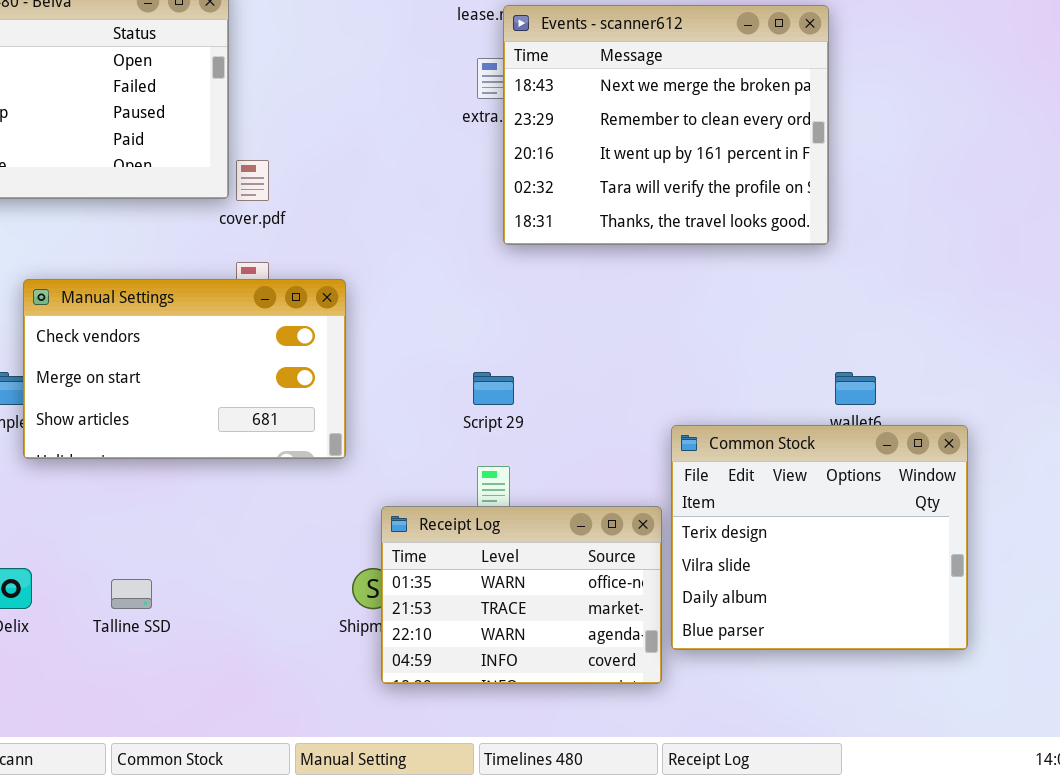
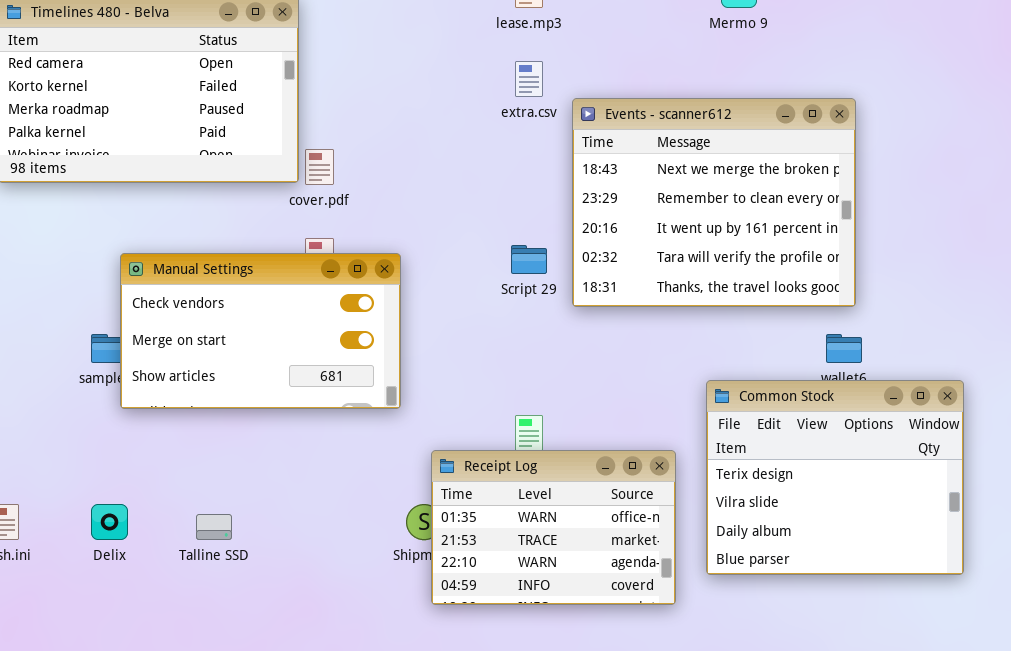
Events - scanner612: [503,5,829,245] -> [572,98,856,307], moved
Script 29: [473,372,514,405] -> [511,245,547,274], moved
Common Stock: [671,425,968,650] -> [706,380,964,575], moved

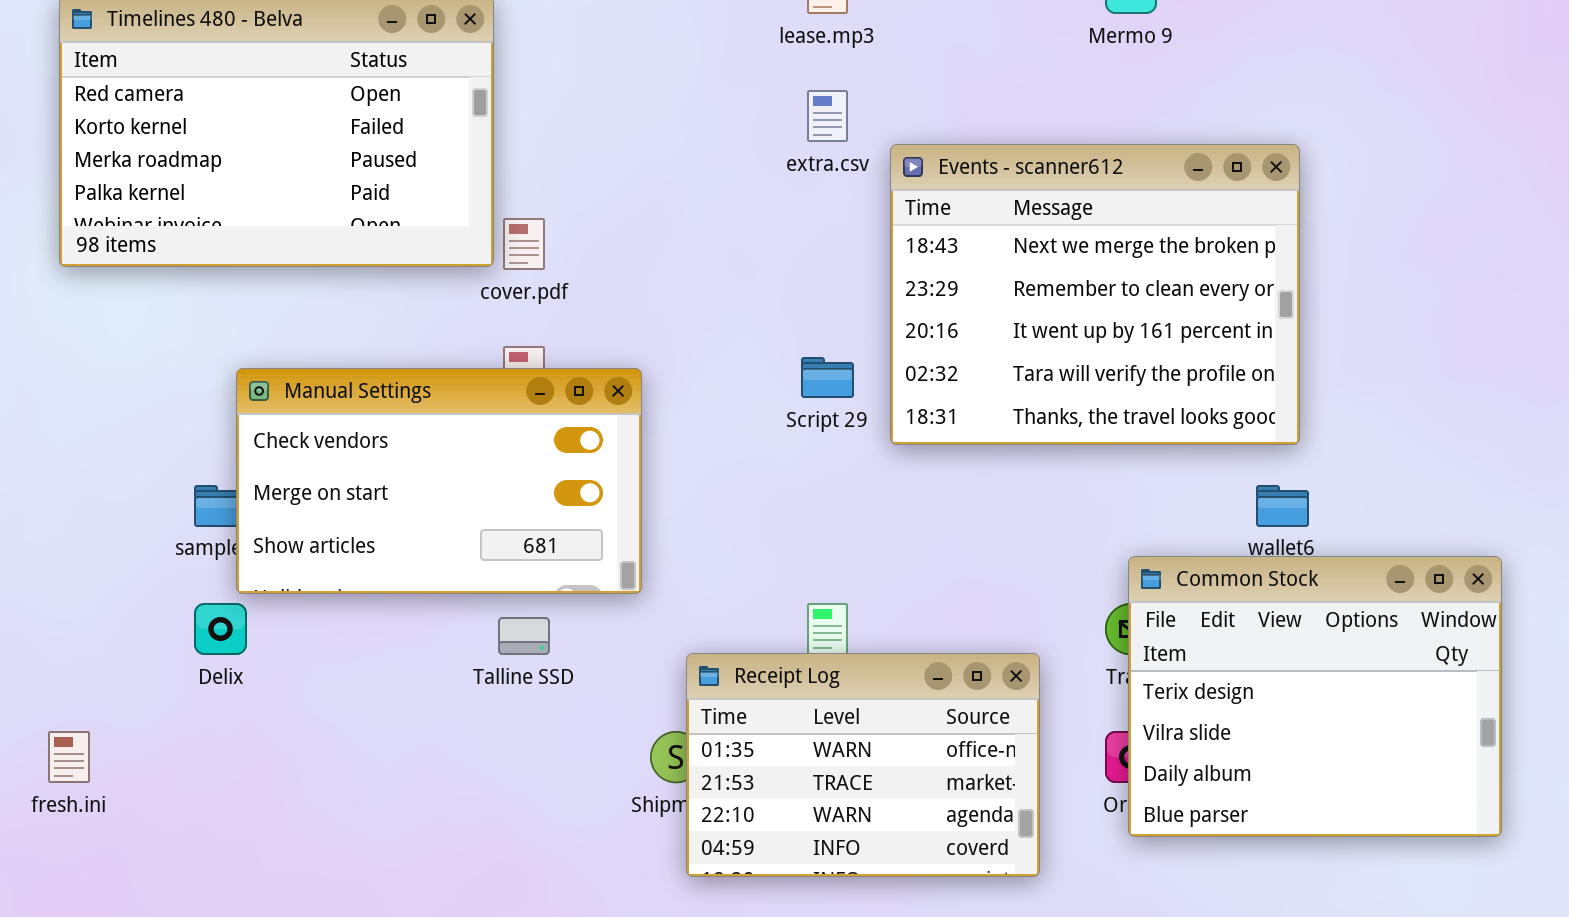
Common Stock: [706,380,964,575] -> [1128,556,1502,837], moved
Delix: [91,504,128,540] -> [194,603,247,655], moved
Talline SSD: [196,514,232,540] -> [498,617,550,655], moved

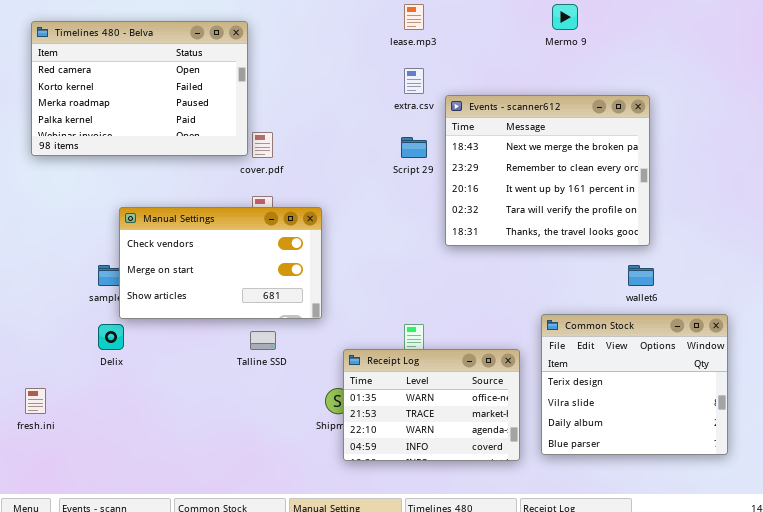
Script 29: [801,357,854,398] -> [401,137,427,158], moved
Common Stock: [1128,556,1502,837] -> [541,314,728,455], moved

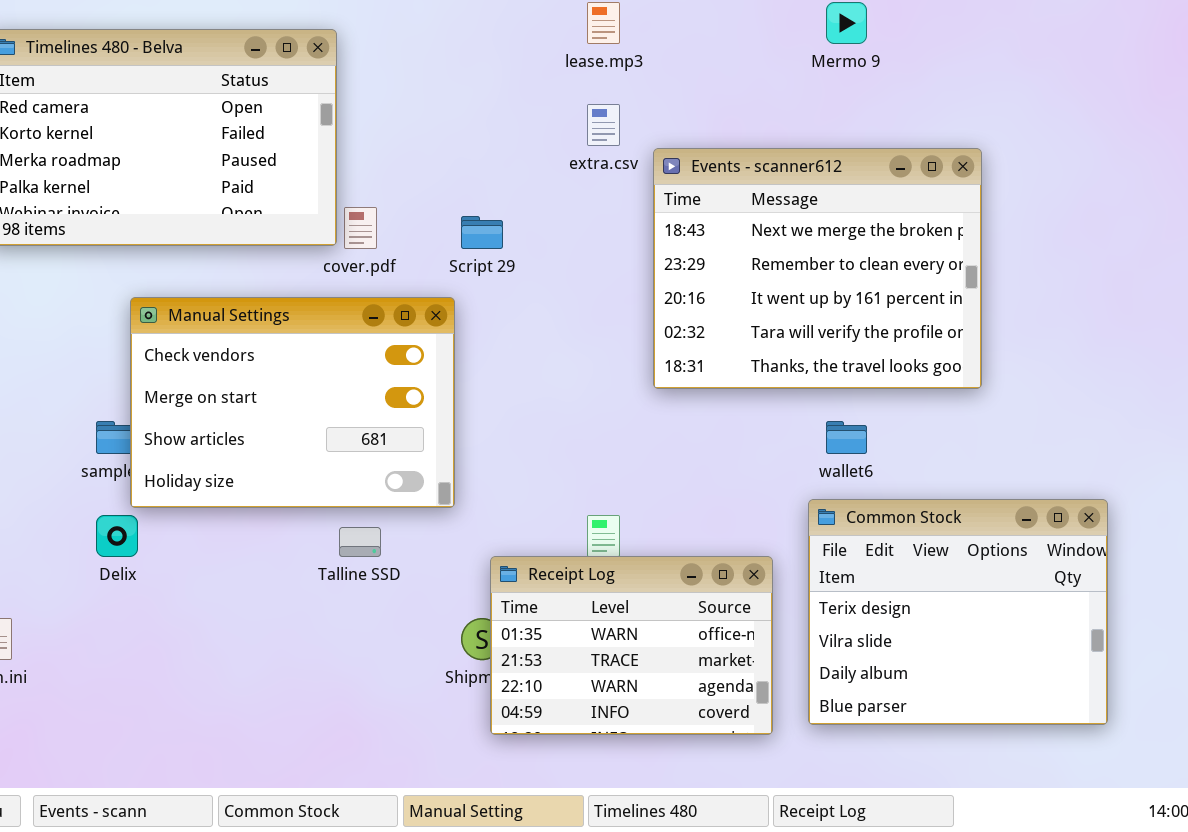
Script 29: [401,137,427,158] -> [461,216,503,249], moved
Manual Settings: [119,207,322,319] -> [130,297,455,508], resized
wallet6: [628,265,654,286] -> [826,421,867,454], moved

